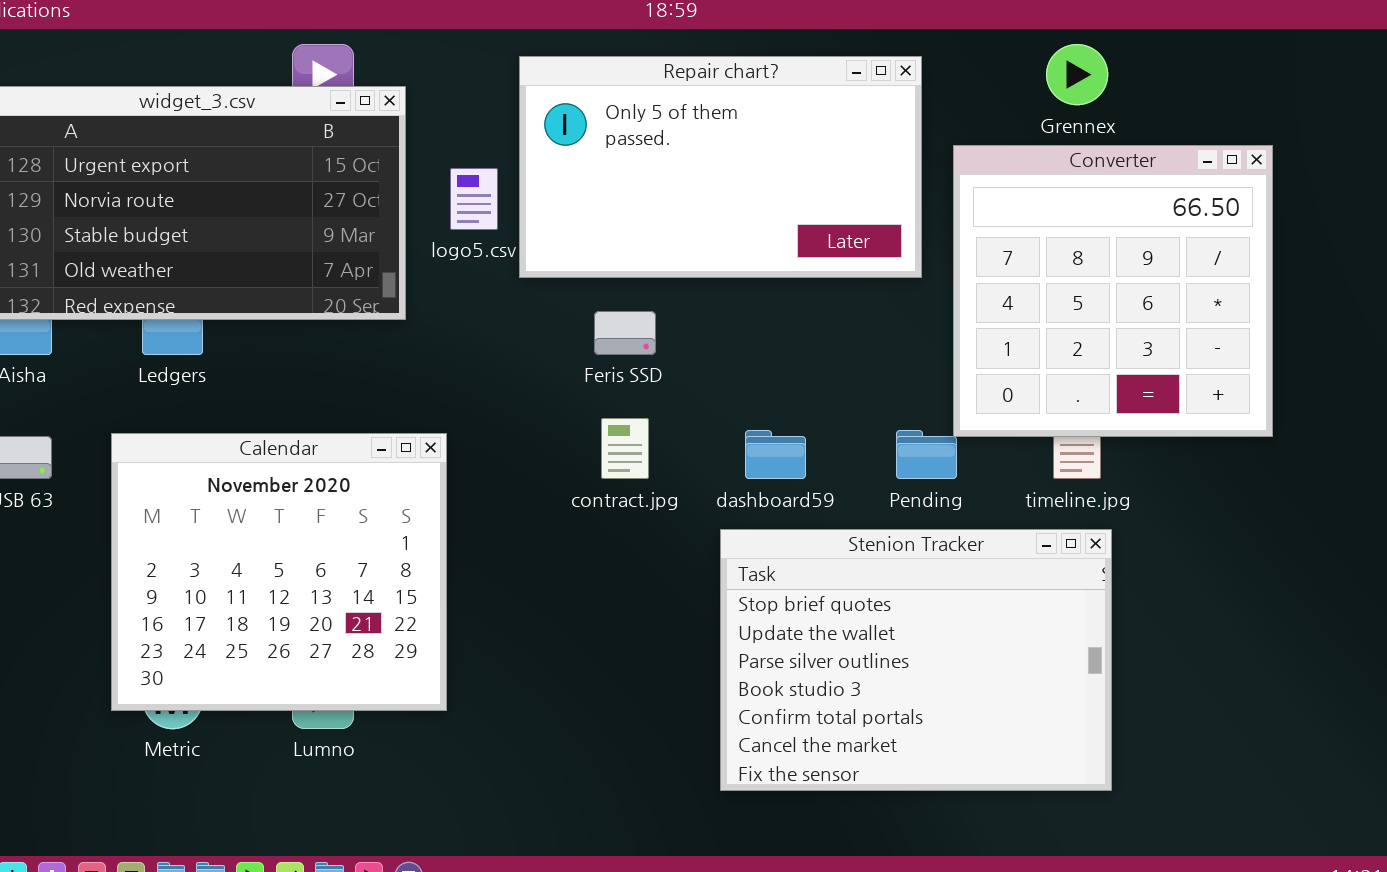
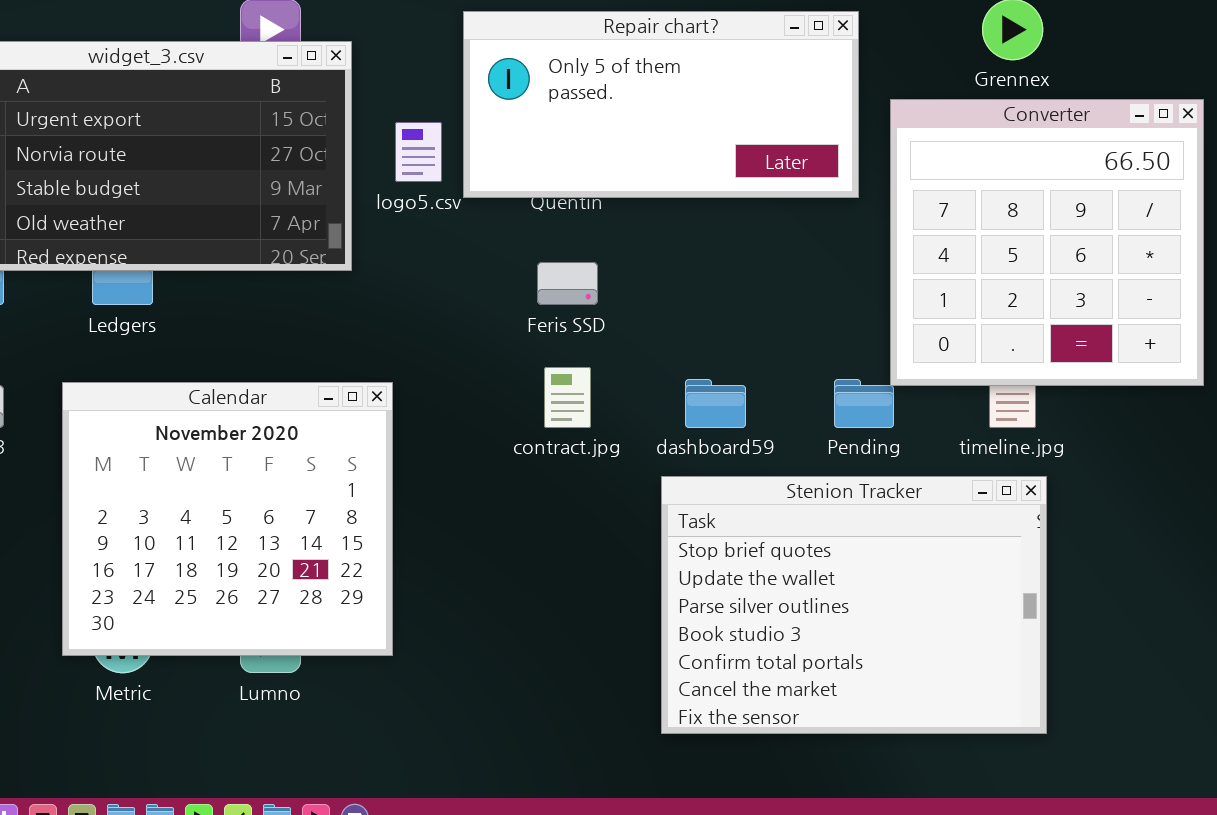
Repair chart?: [519,56,922,278] -> [463,11,859,198], resized

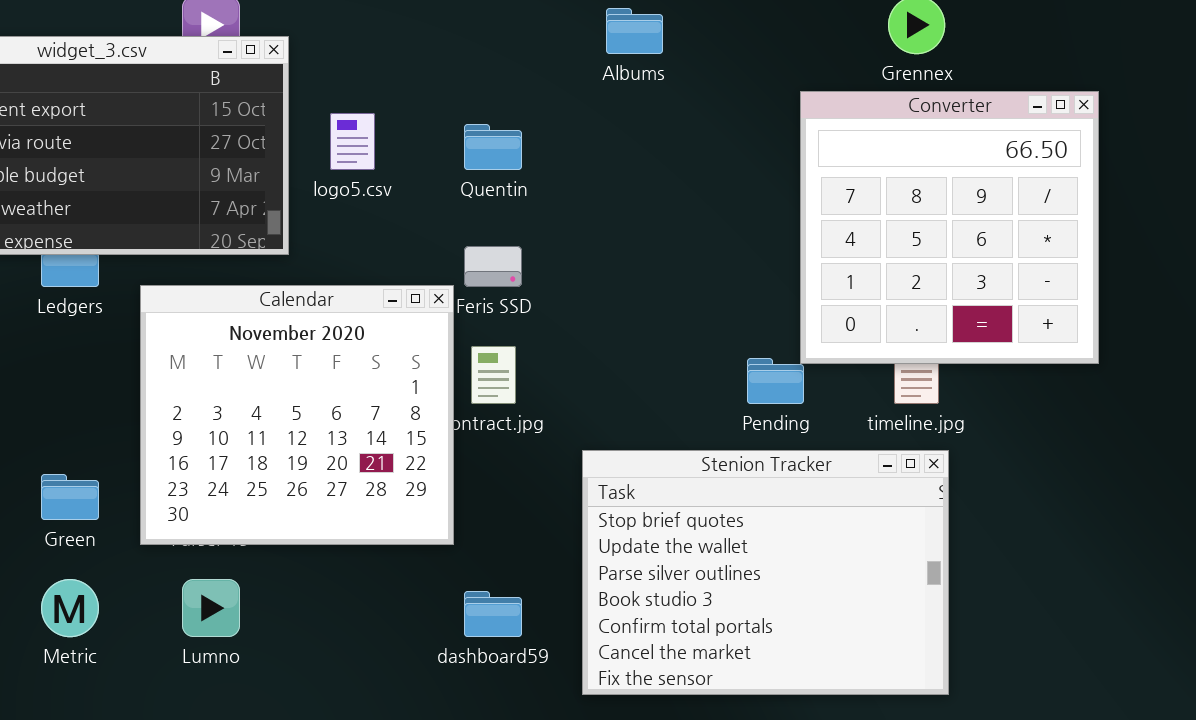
Repair chart?: [463,11,859,198] -> none, closed
dashboard59: [685,379,746,428] -> [464,591,522,637], moved
Calendar: [62,382,393,656] -> [140,285,454,545], moved

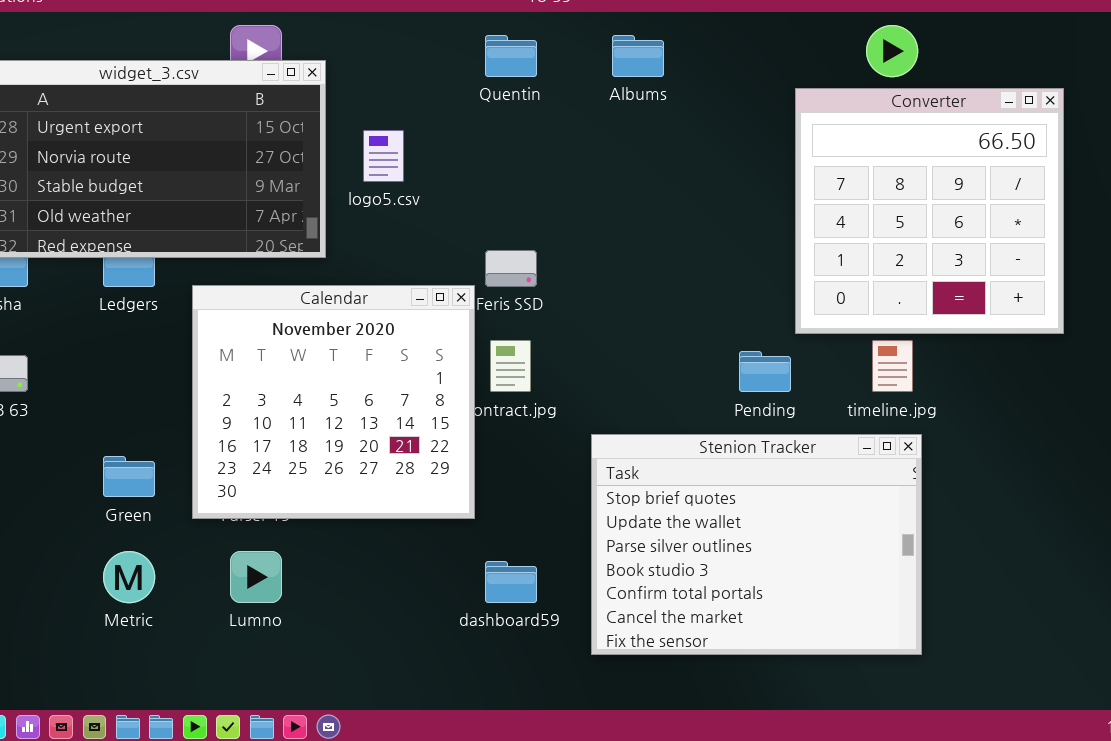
Converter: [800,91,1099,364] -> [795,88,1064,334], moved
Quentin: [464,124,522,170] -> [485,35,537,77], moved

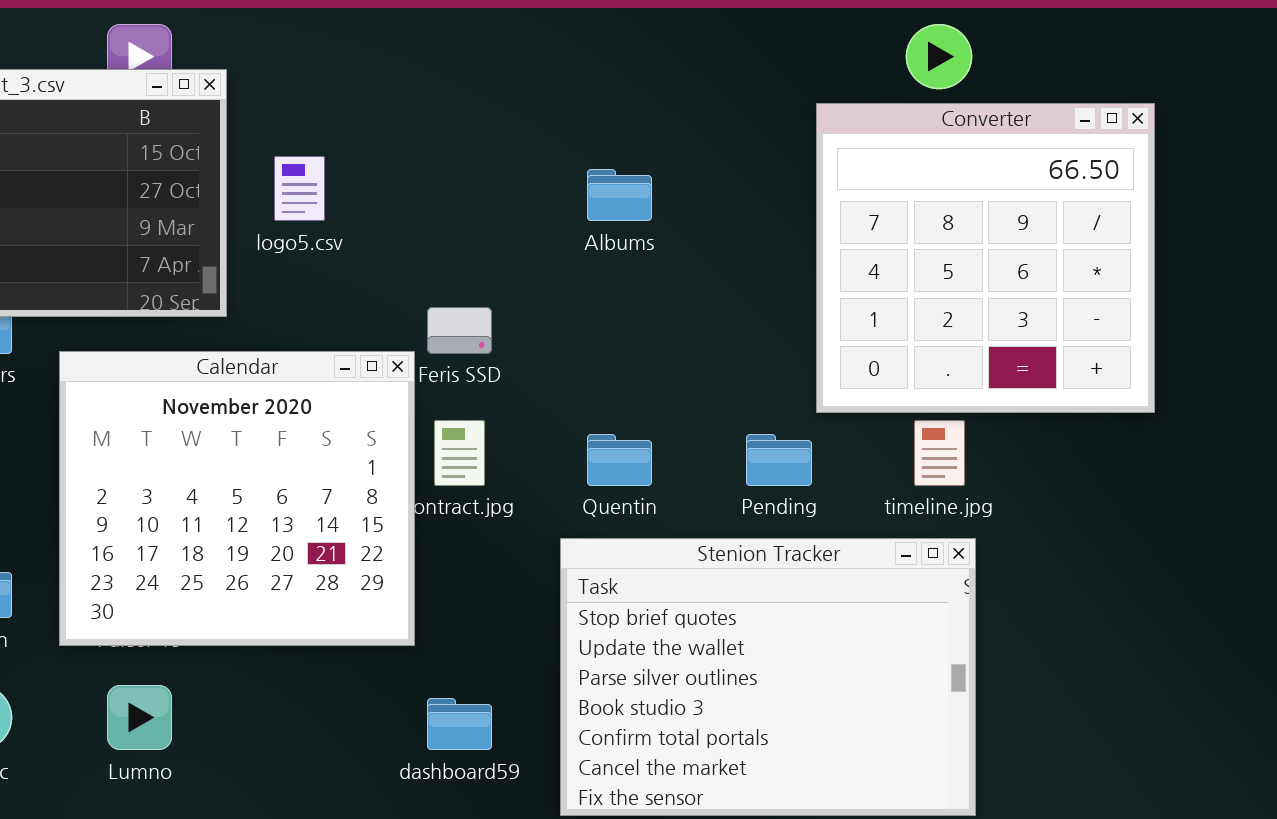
Quentin: [485,35,537,77] -> [587,434,652,486], moved
Albums: [612,35,664,77] -> [587,169,652,221], moved

